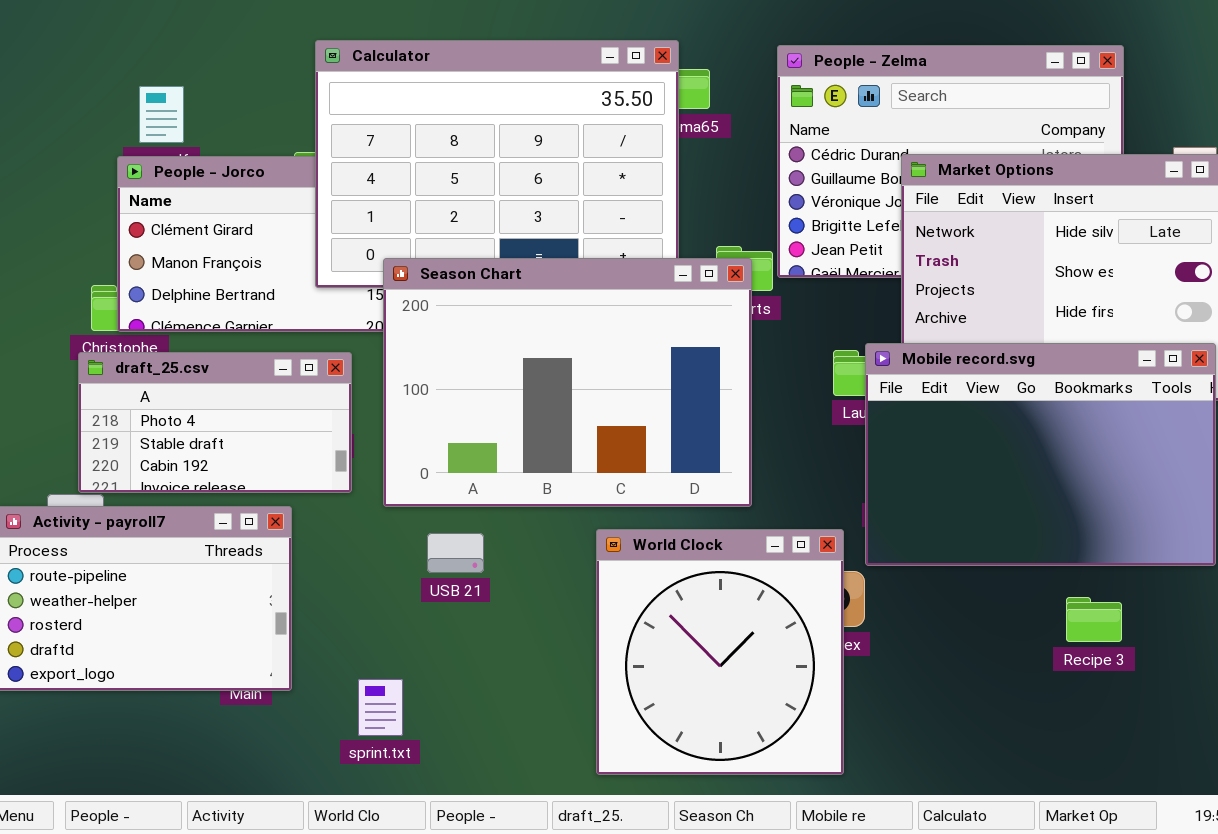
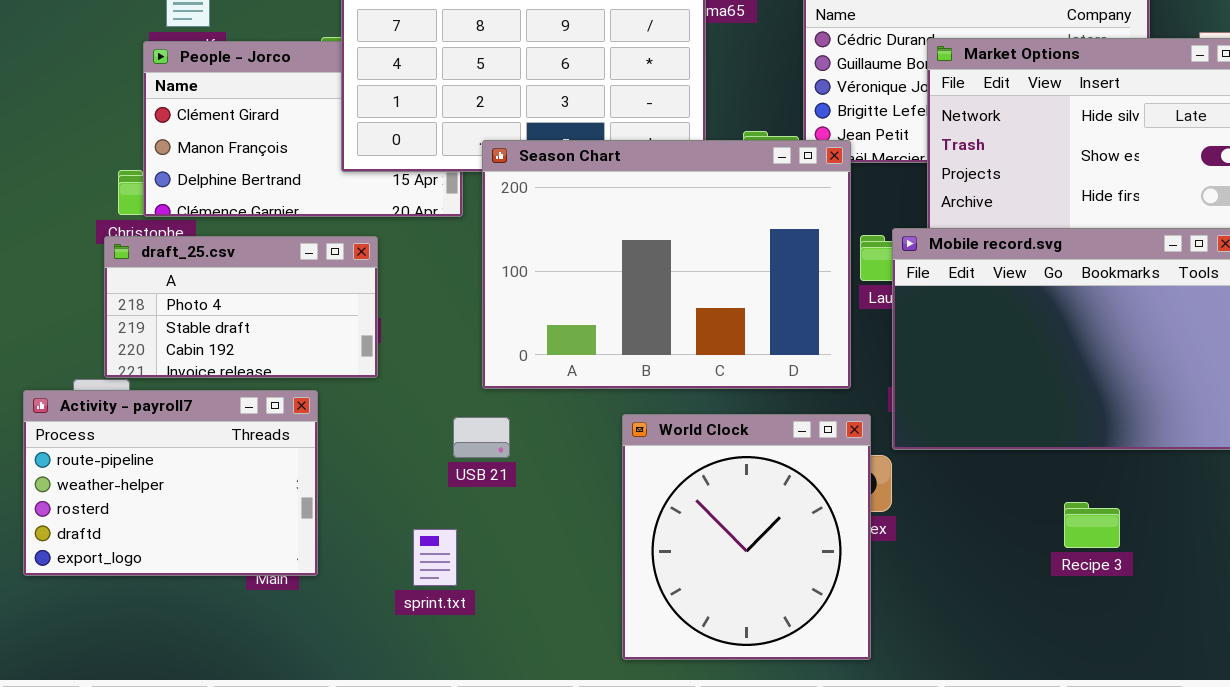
Season Chart: [383,258,752,507] -> [482,140,851,389], moved
Recipe 3: [1066,597,1122,642] -> [1064,502,1120,548], moved
sprint.txt: [358,679,403,736] -> [413,529,457,586], moved

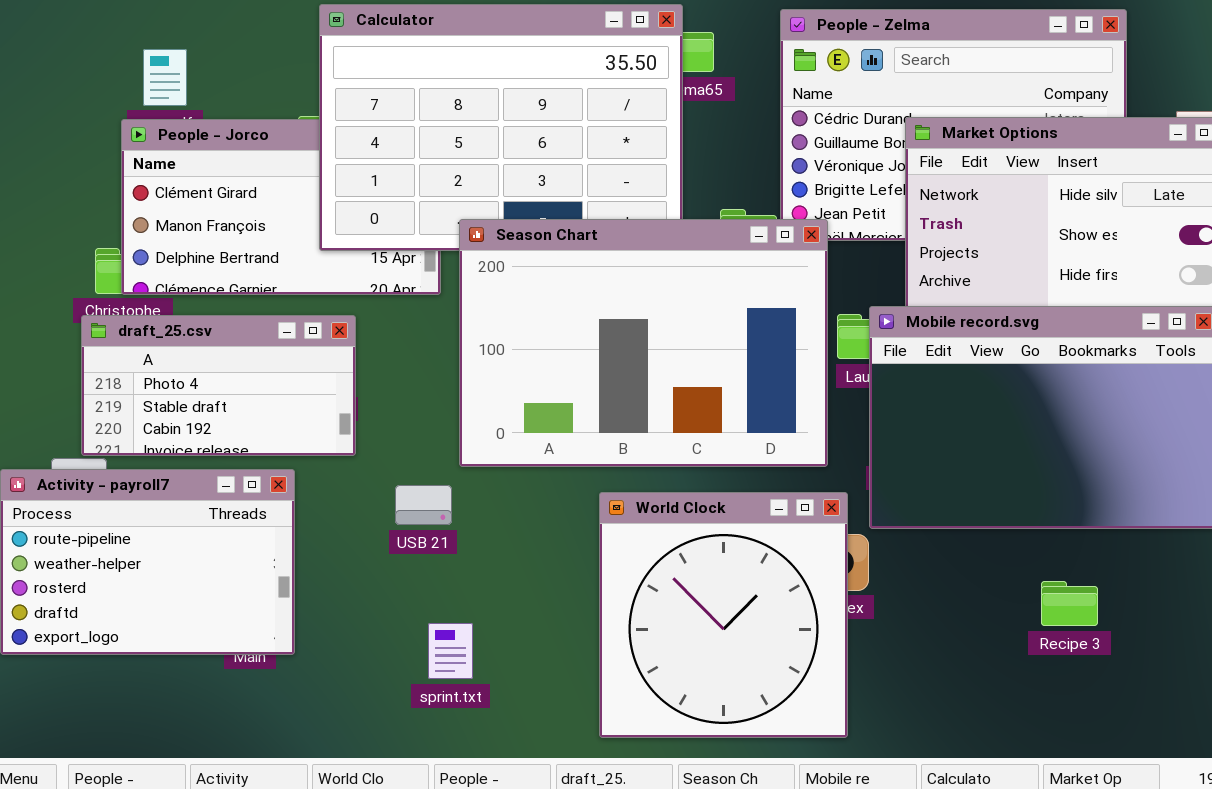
USB 21: [453,417,510,458] -> [395,485,452,525], moved
sprint.txt: [413,529,457,586] -> [428,623,473,679], moved

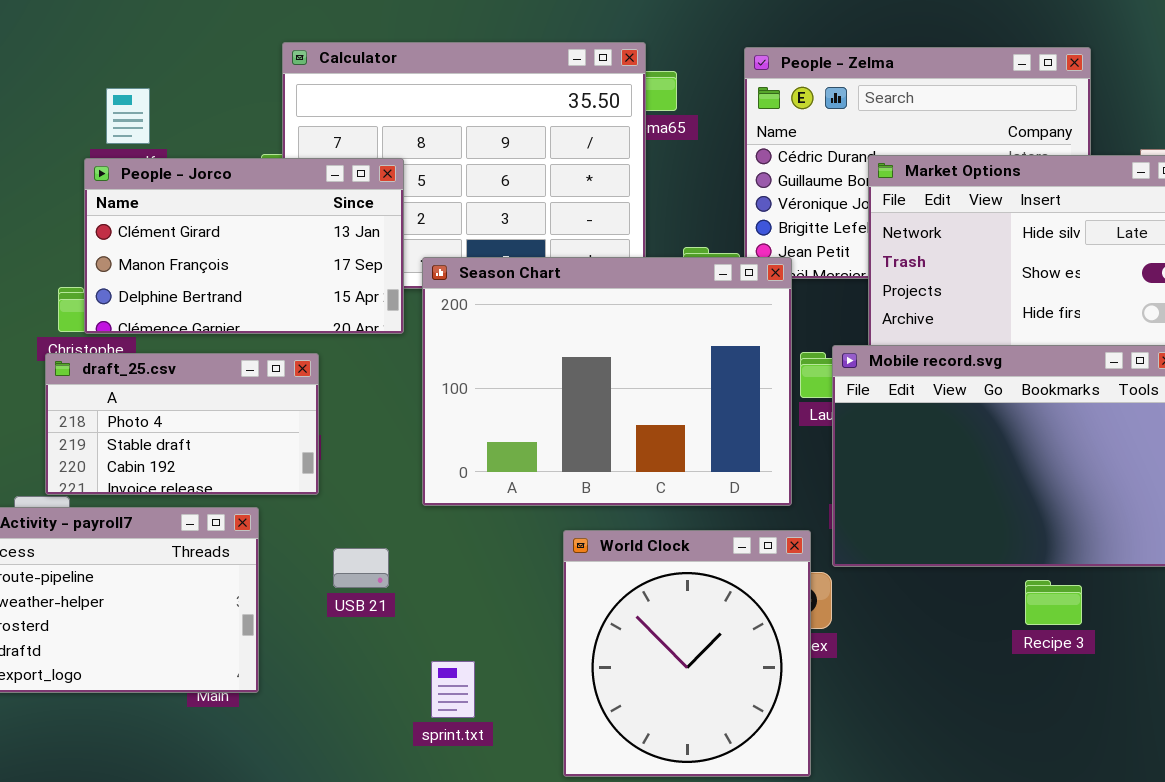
People - Jorco: [121,119,441,295] -> [84,158,404,334], raised
USB 21: [395,485,452,525] -> [333,548,389,588], moved
Recipe 3: [1041,581,1098,626] -> [1025,580,1082,625], moved
sprint.txt: [428,623,473,679] -> [431,661,475,718], moved

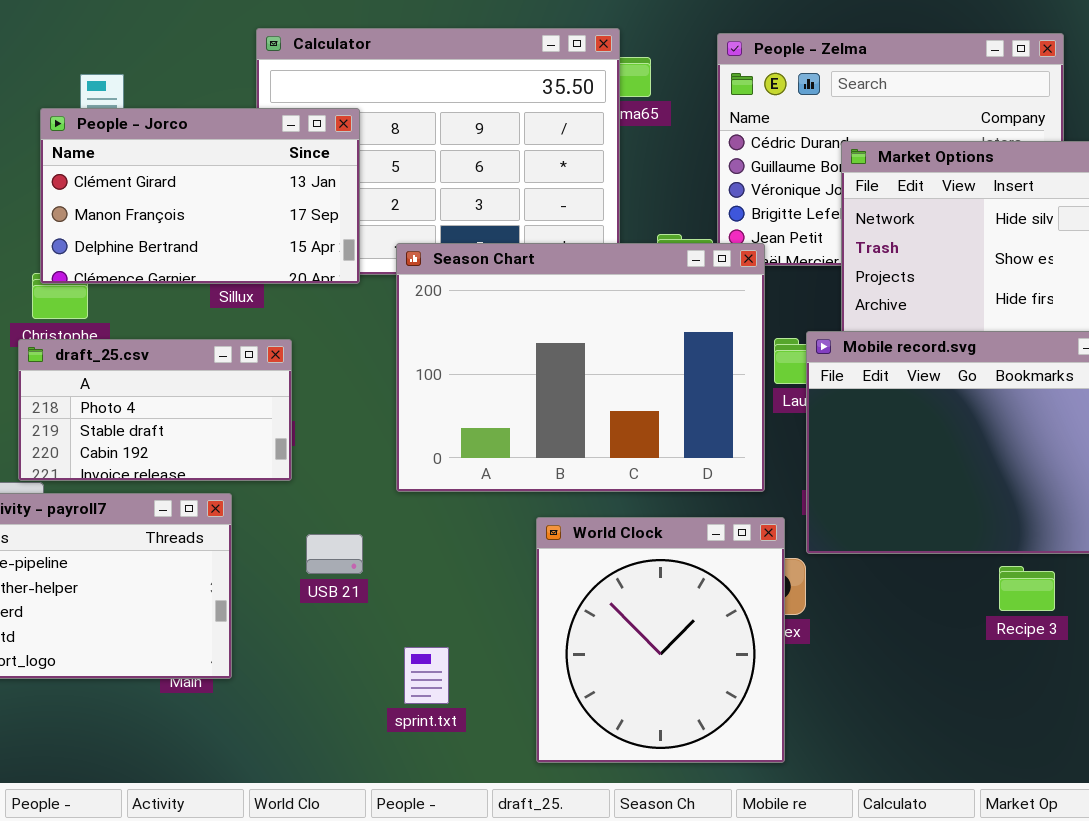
People - Jorco: [84,158,404,334] -> [40,108,360,284], moved

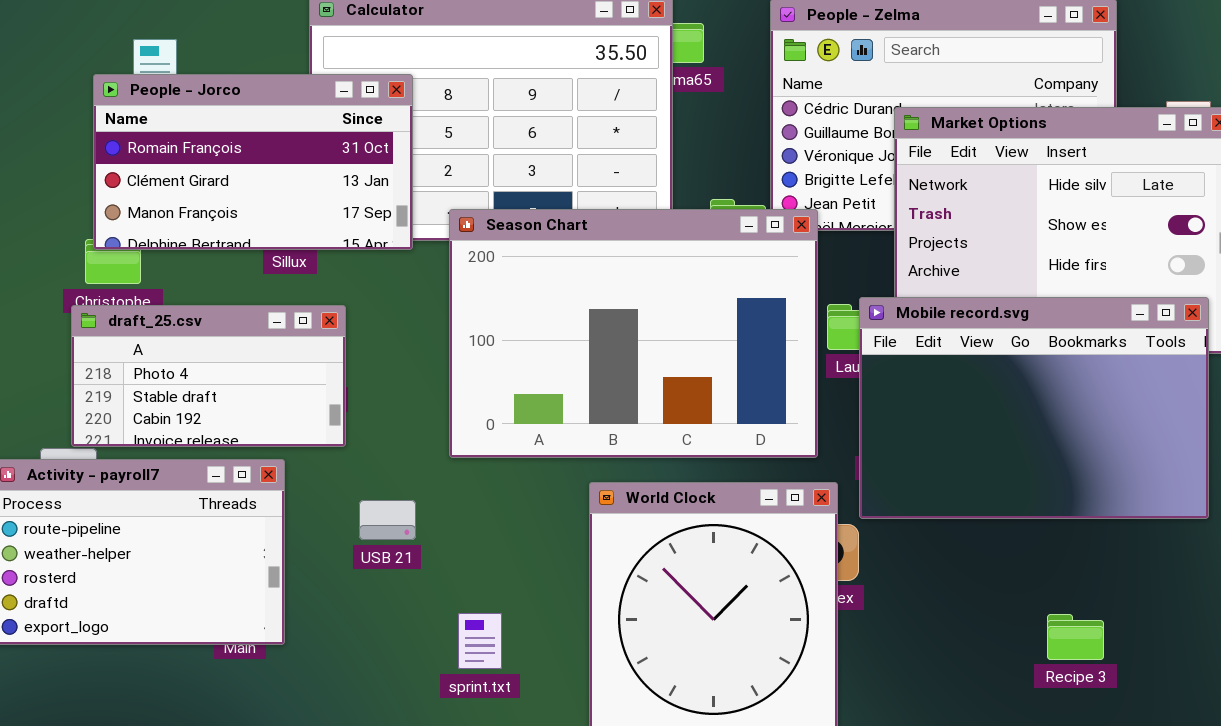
People - Jorco: [40,108,360,284] -> [93,74,413,250], scrolled up 1 row
Recipe 3: [999,566,1055,611] -> [1047,614,1104,660], moved

